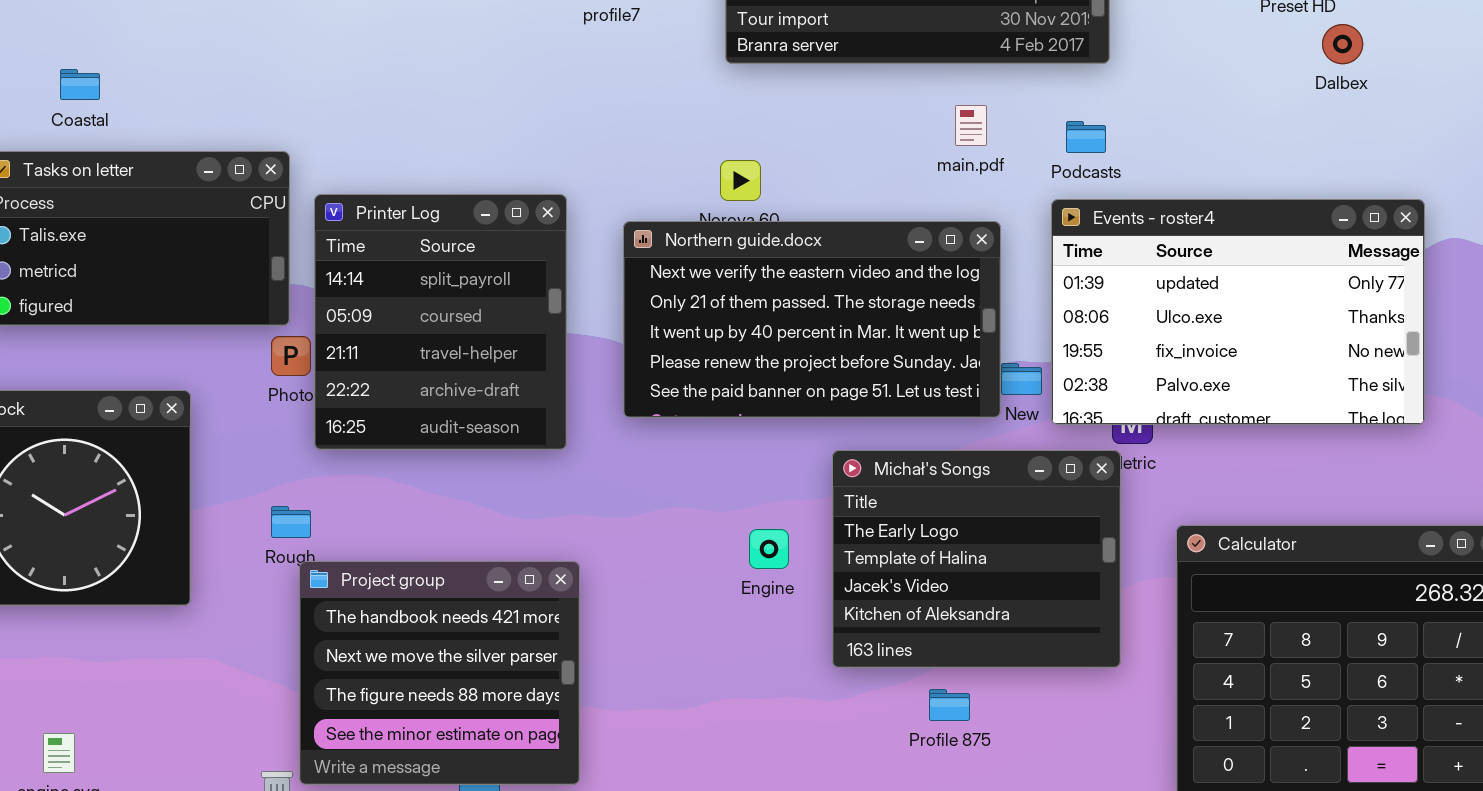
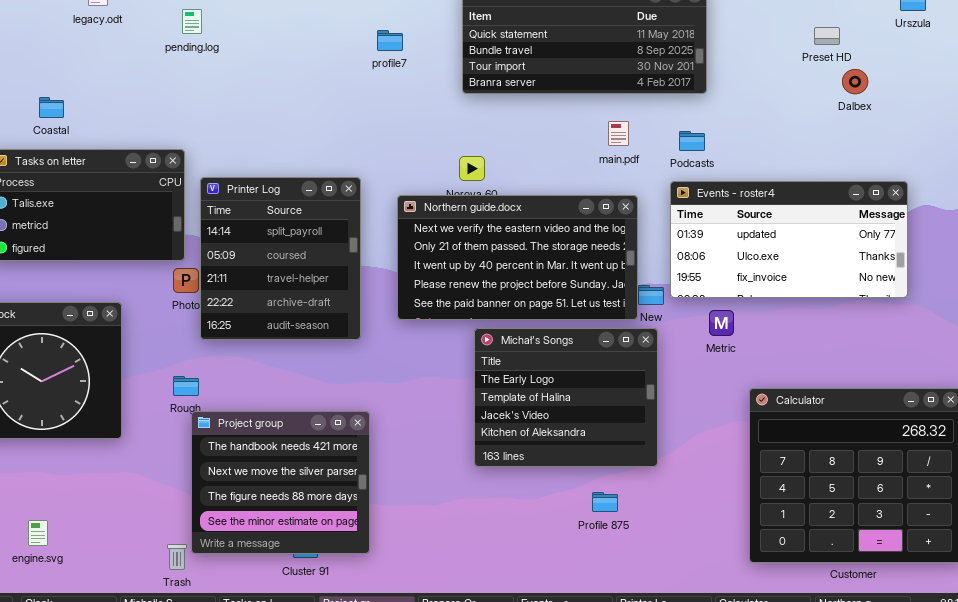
Events - roster4: [1051,199,1425,425] -> [670,181,908,298], resized
Michał's Songs: [832,450,1121,668] -> [474,328,658,467], moved

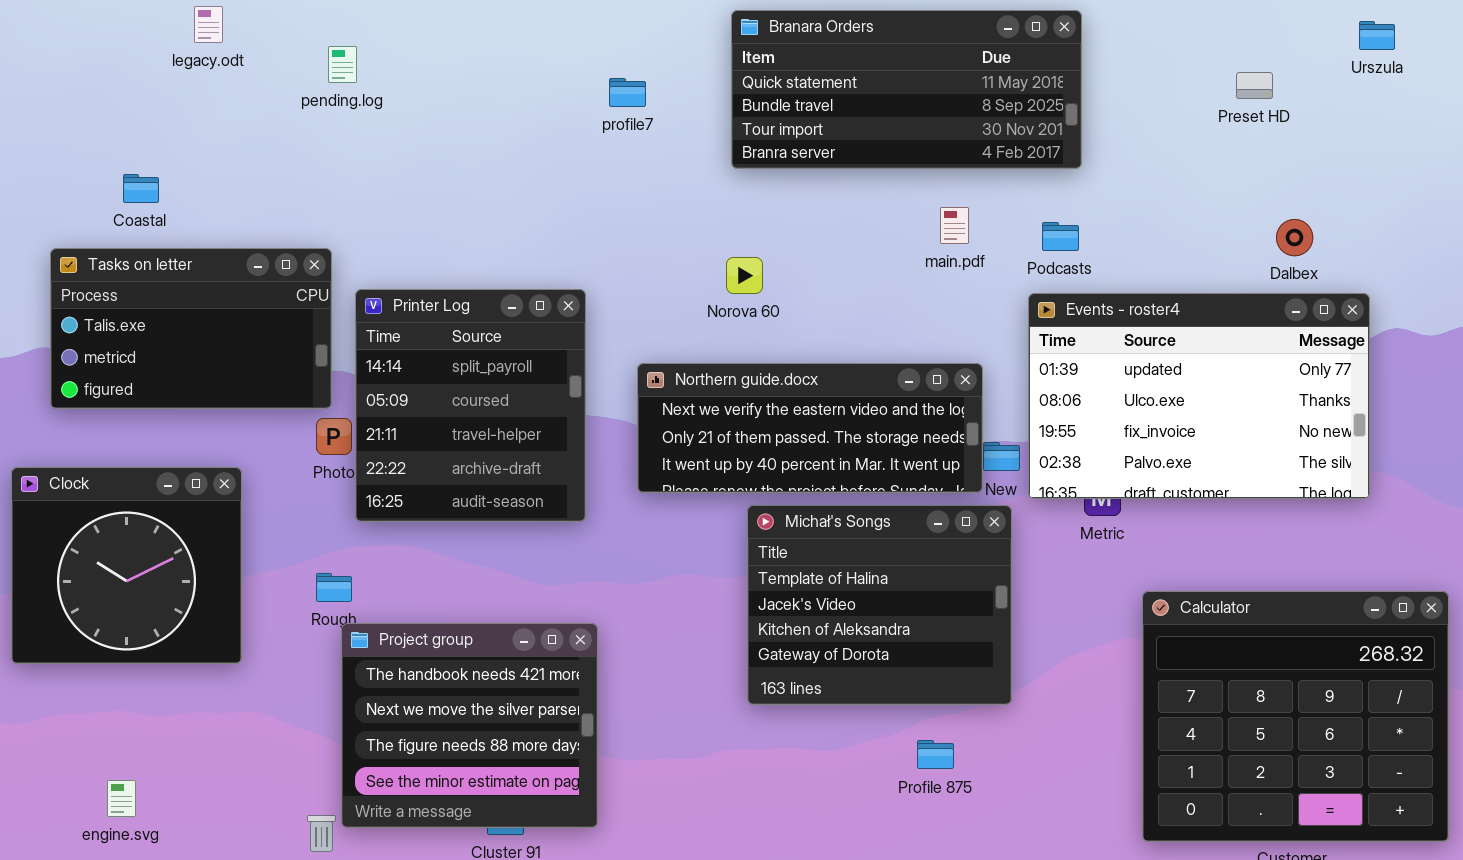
Dalbex: [842,69,868,94] -> [1276,219,1313,256], moved
Events - roster4: [670,181,908,298] -> [1028,293,1370,499], resized
Northern guide.docx: [397,195,638,320] -> [637,363,983,493], resized
Michał's Songs: [474,328,658,467] -> [747,505,1012,705], scrolled down 1 row

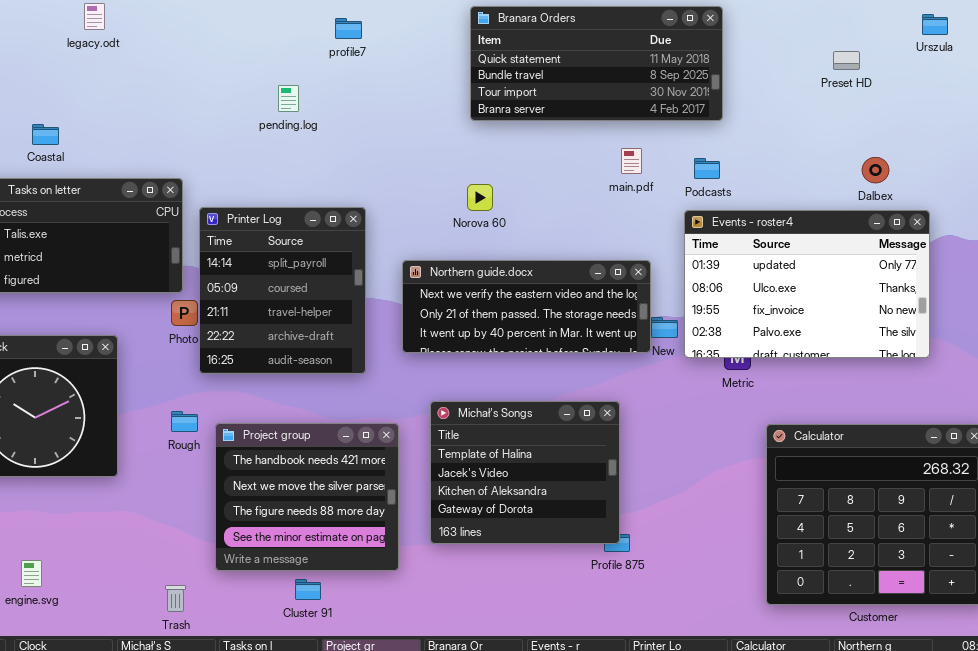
pending.log: [328,46,357,83] -> [278,85,299,112], moved
profile7: [609,78,646,107] -> [335,18,362,39], moved
Michał's Songs: [747,505,1012,705] -> [430,401,620,544], moved
Project group: [341,623,598,828] -> [215,423,399,571], moved

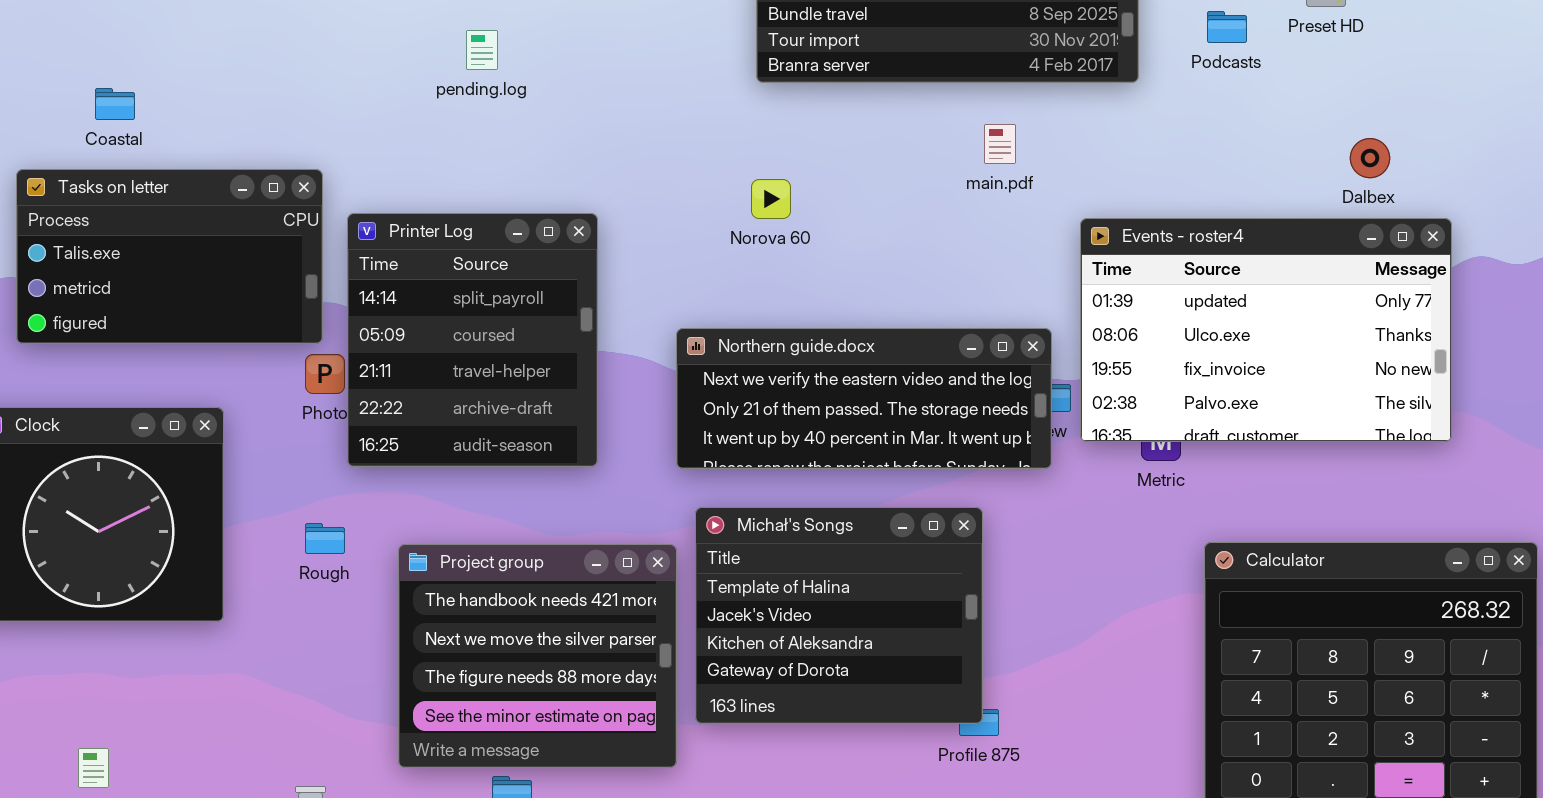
Podcasts: [694,158,720,179] -> [1207,11,1247,43], moved
Northern guide.docx: [402,260,651,353] -> [676,328,1052,469], moved
Project group: [215,423,399,571] -> [398,544,677,768], moved

